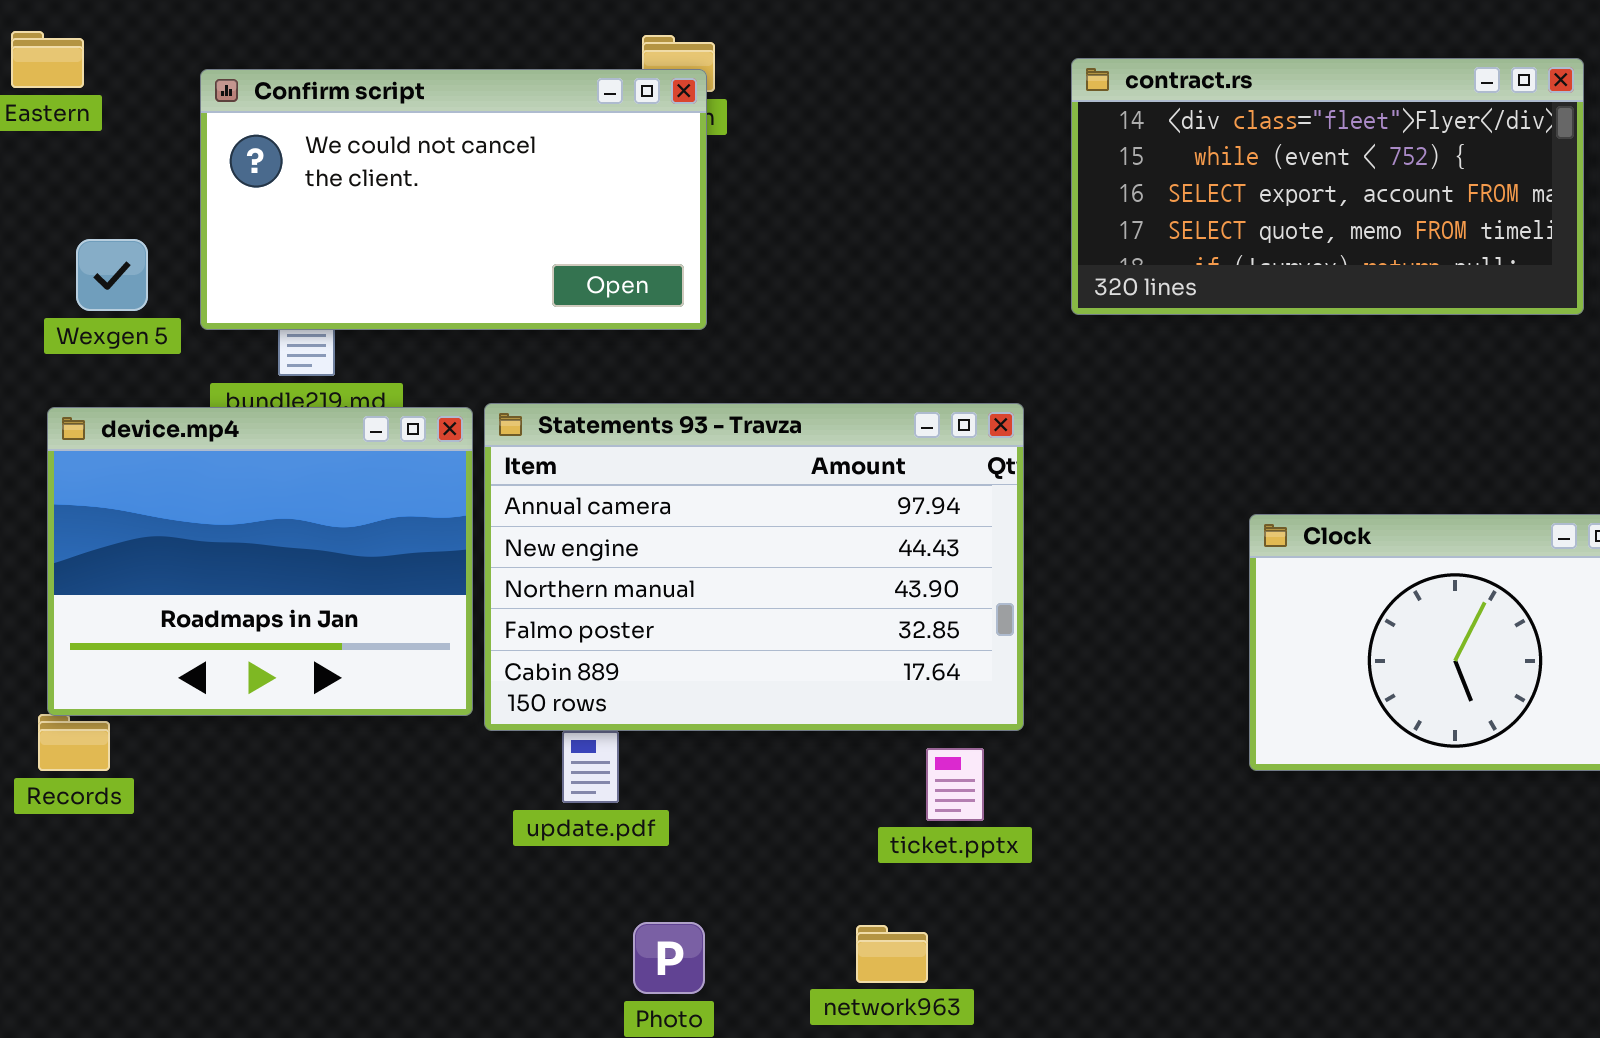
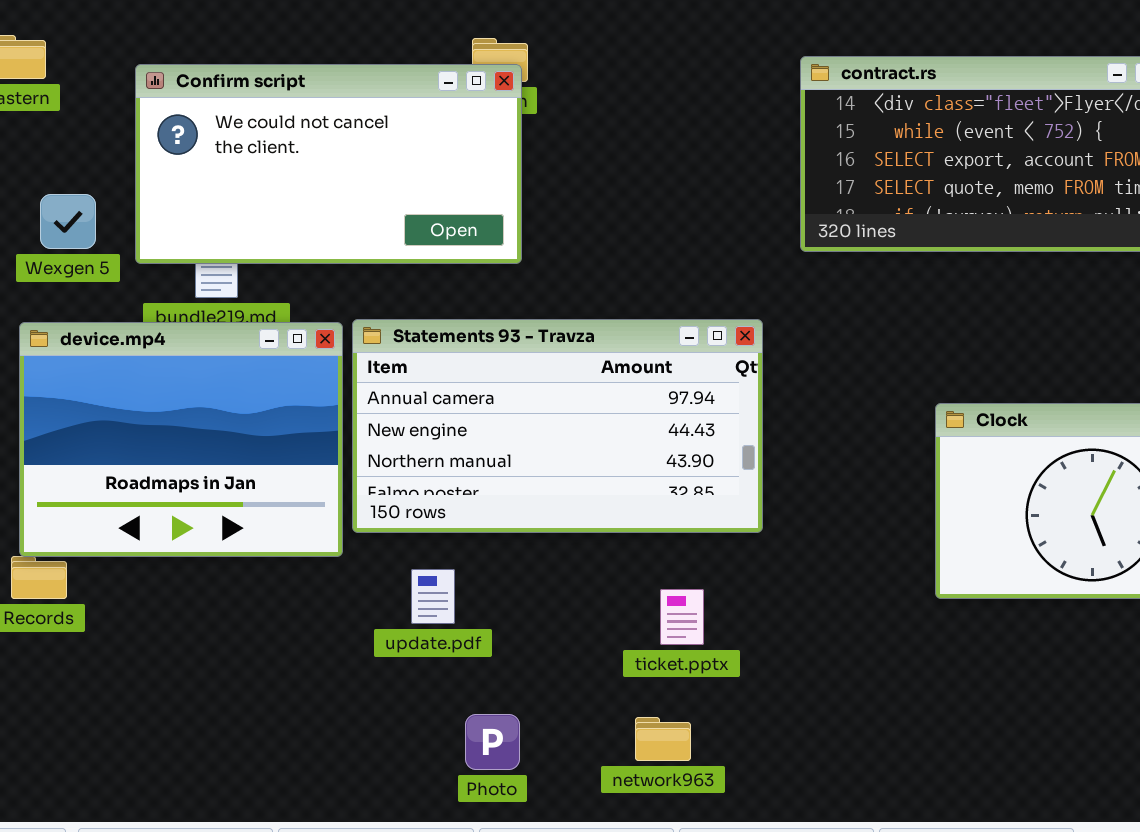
Statements 93 - Travza: [484,403,1024,731] -> [352,319,763,533], resized
ticket.pptx: [926,748,984,821] -> [660,589,704,645], moved

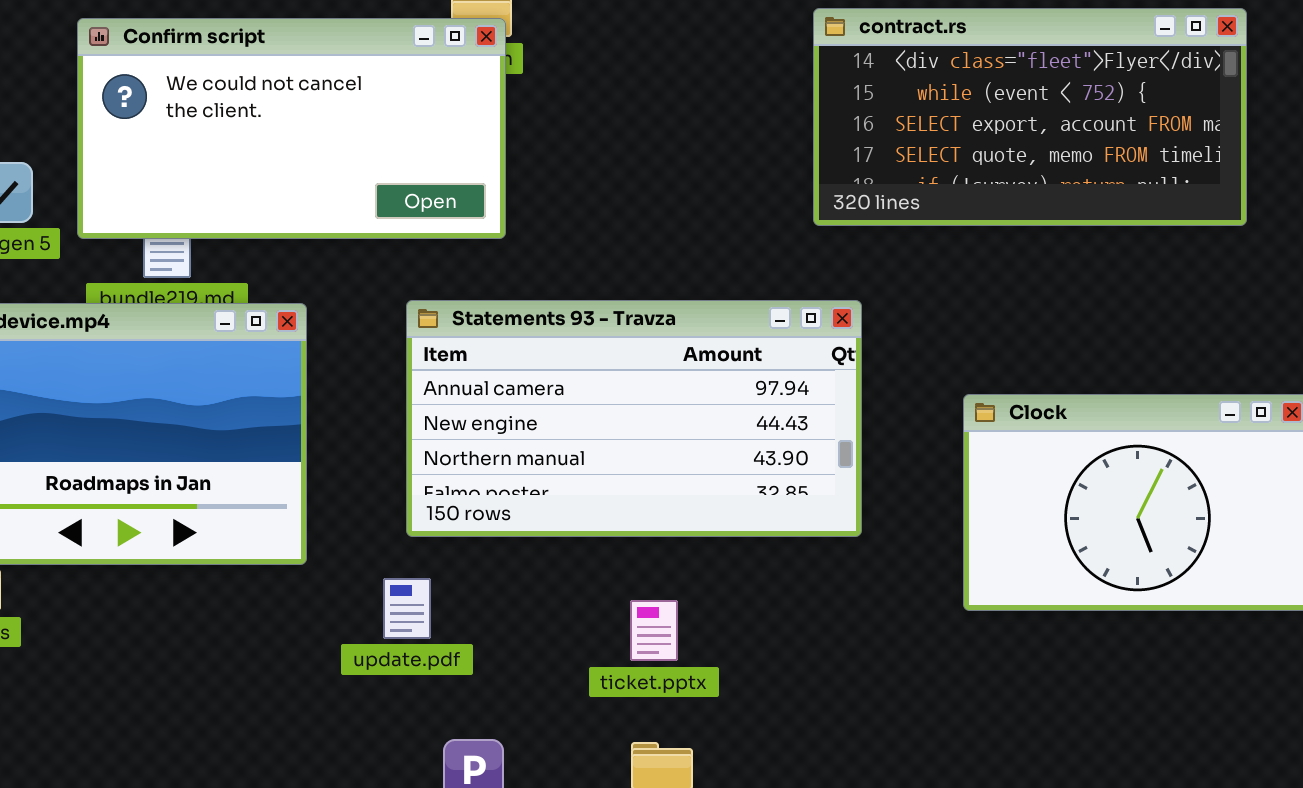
Statements 93 - Travza: [352,319,763,533] -> [406,300,862,537], moved
ticket.pptx: [660,589,704,645] -> [630,600,678,661], moved

